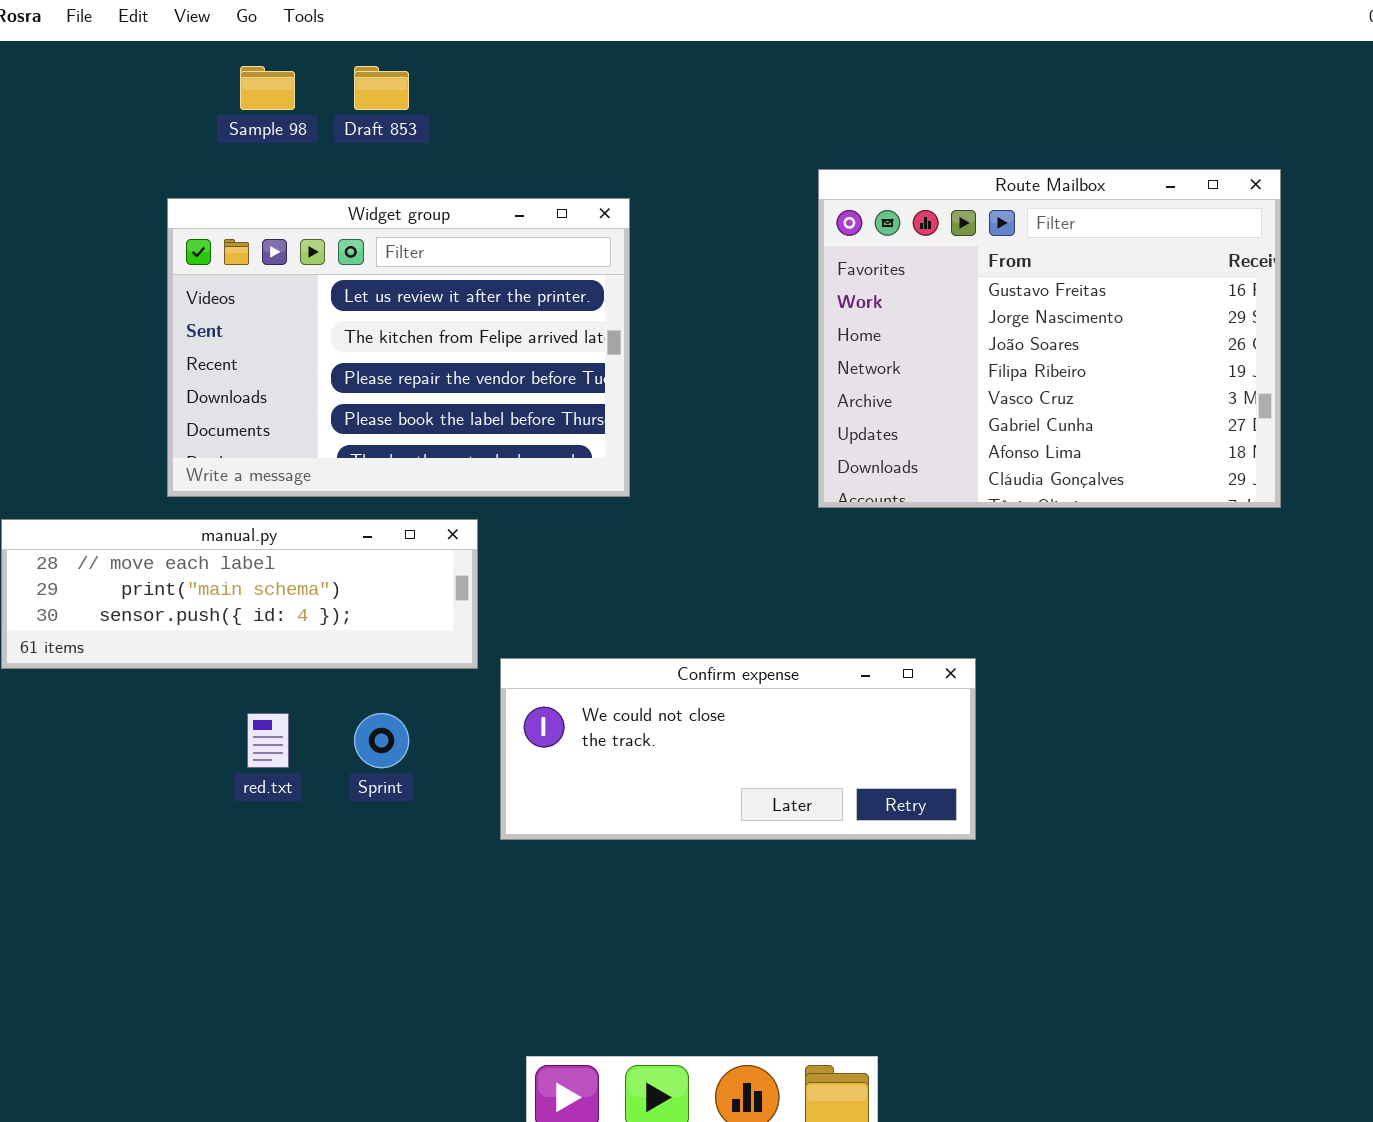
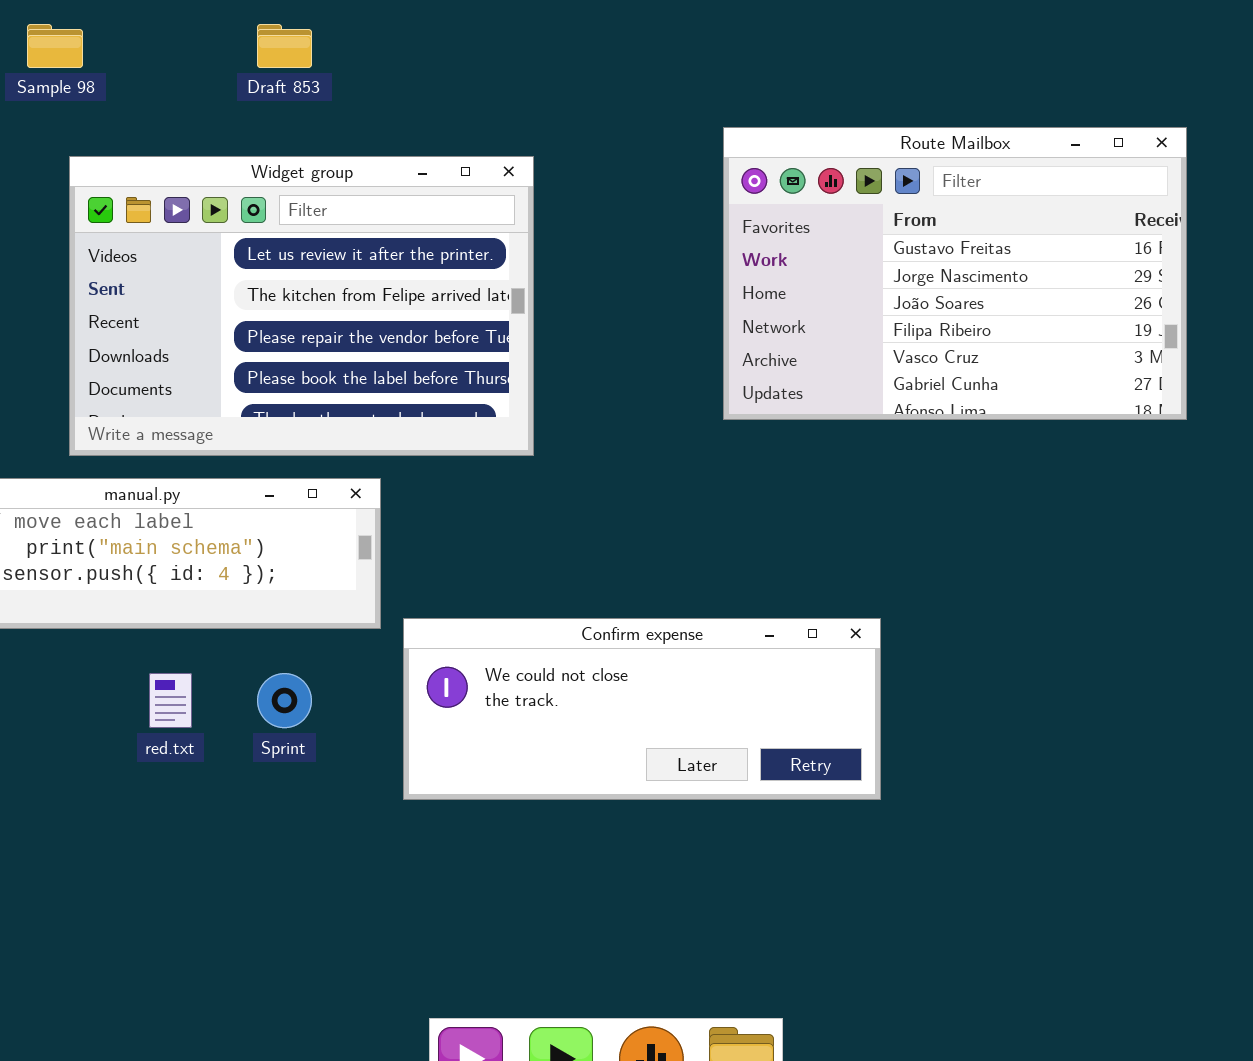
Sample 98: [240,66,295,110] -> [27,24,83,68], moved
Route Mailbox: [818,169,1281,508] -> [723,127,1187,420], resized

